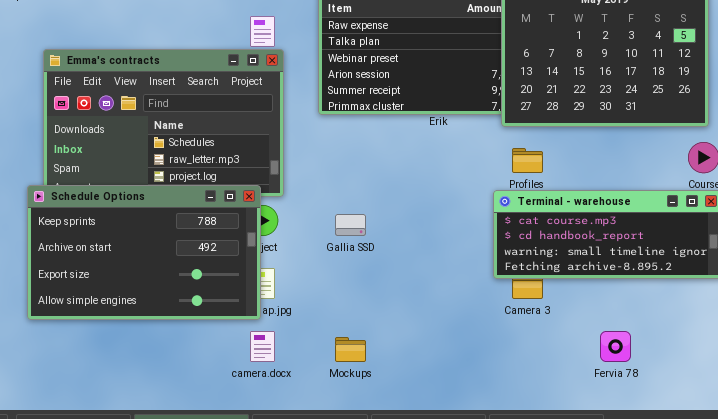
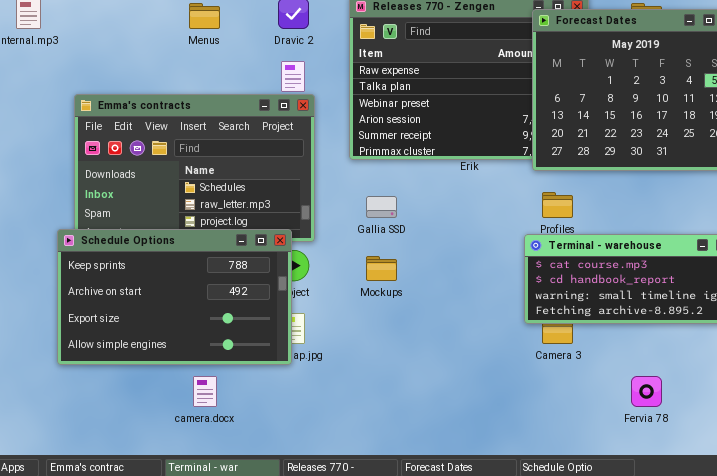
Gallia SSD: [335,214,366,236] -> [366,196,397,218], moved
camera.docx: [250,331,275,362] -> [193,376,217,407], moved
Mockups: [335,337,366,362] -> [366,256,397,281], moved

